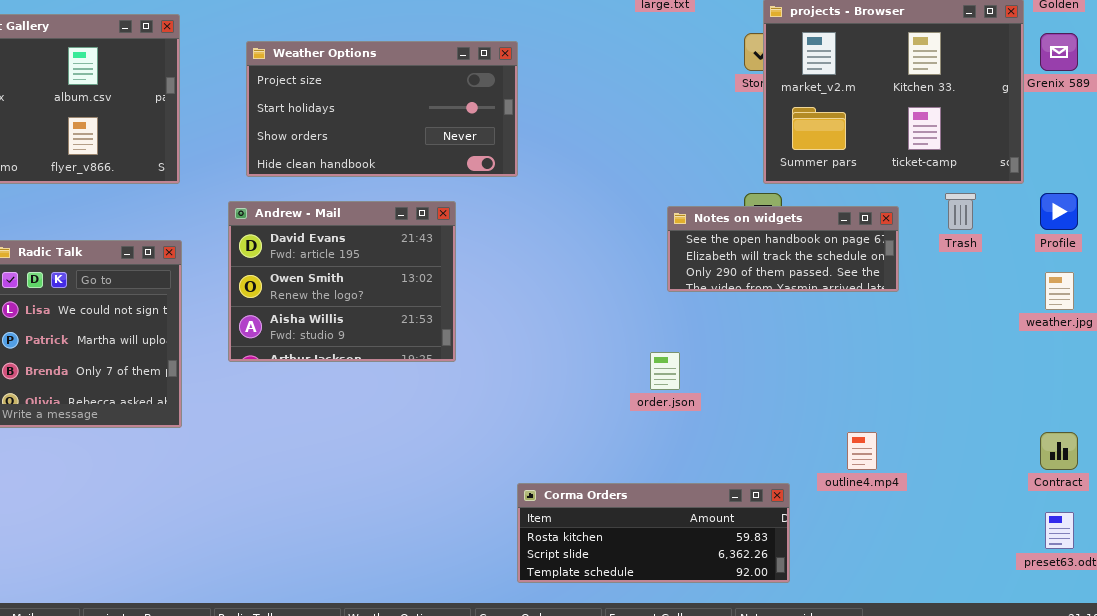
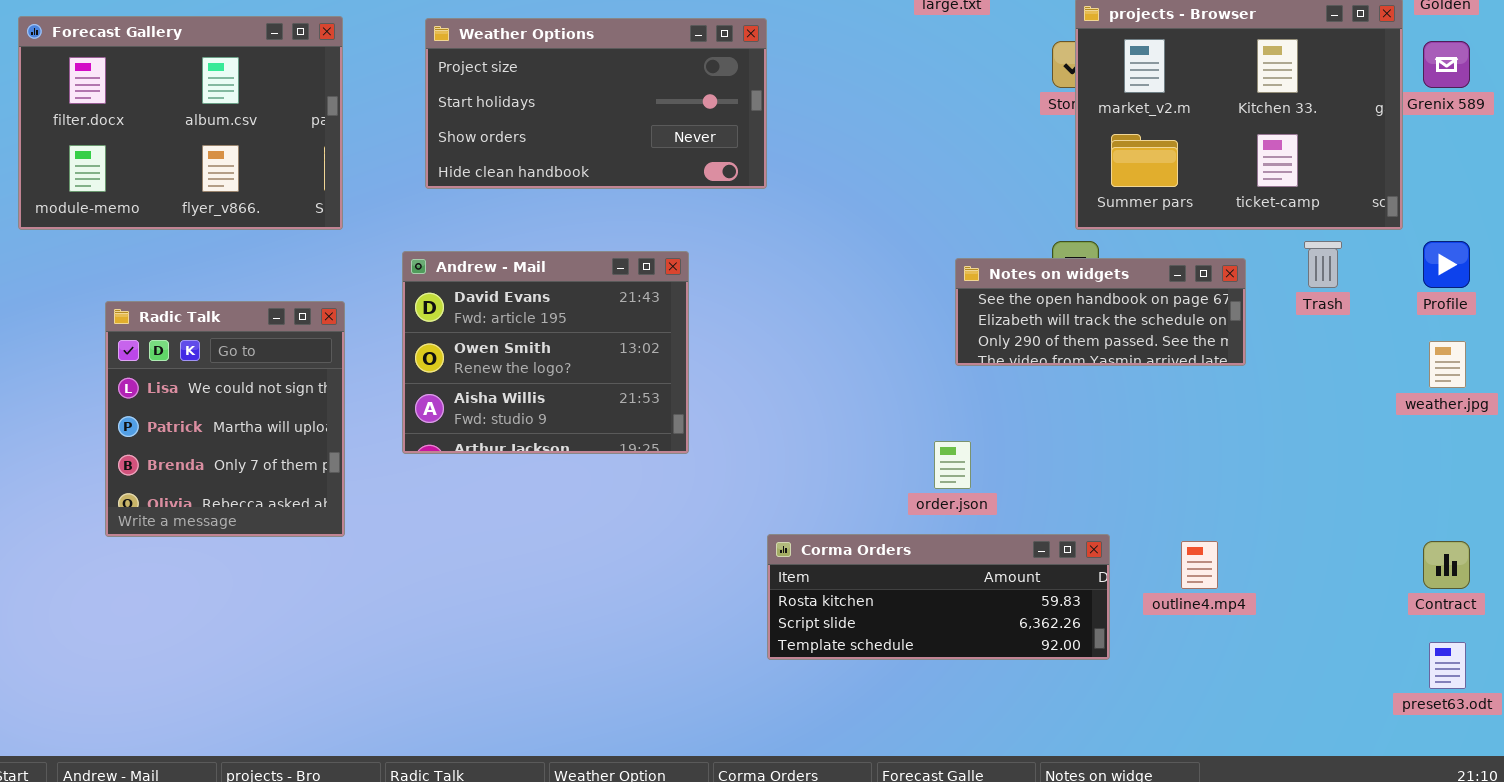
Weather Options: [246,41,518,177] -> [425,18,767,189], moved
Corma Orders: [517,483,790,583] -> [767,534,1110,660], moved

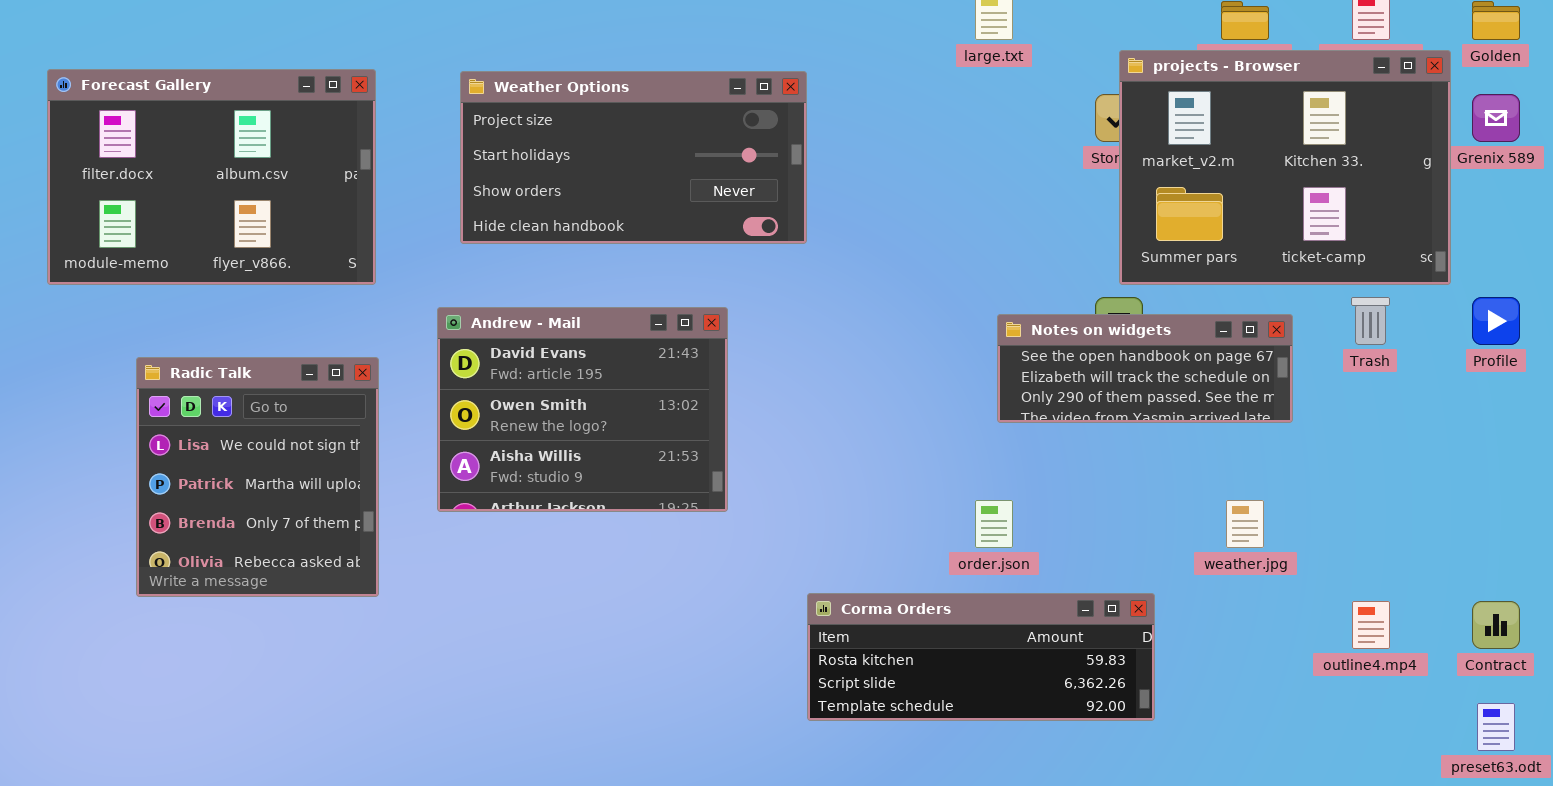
weather.jpg: [1429,341,1466,388] -> [1226,500,1264,548], moved
outline4.mp4: [1181,541,1218,589] -> [1352,601,1390,649], moved

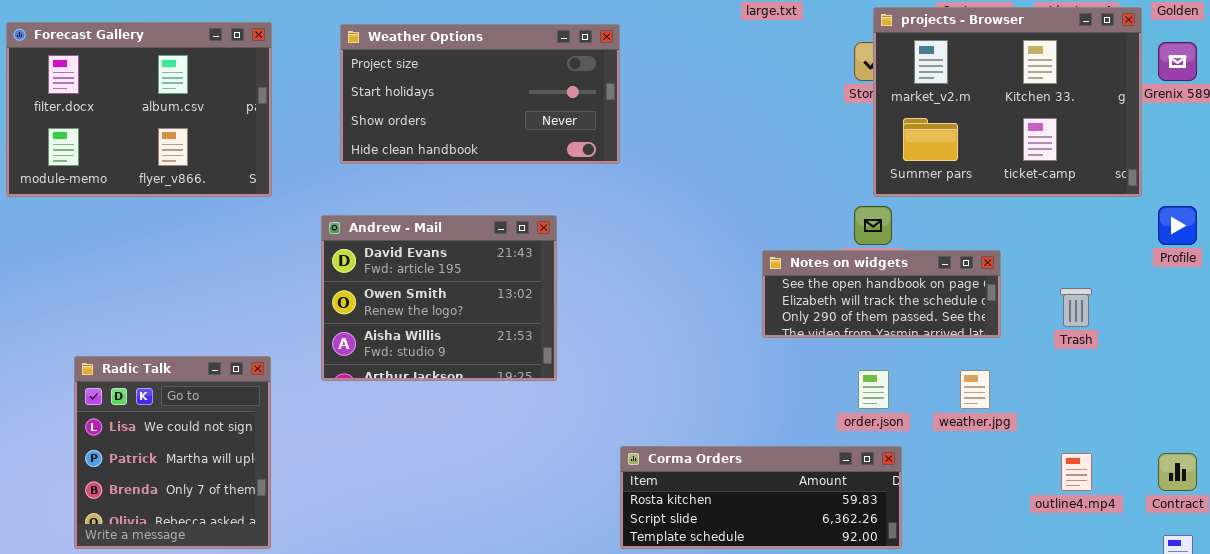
Trash: [1351,297,1390,345] -> [1060,288,1092,327], moved
Notes on widgets: [997,314,1293,423] -> [762,250,1001,338], moved
Radic Talk: [136,357,379,597] -> [74,356,271,549], moved
order.json: [975,500,1013,548] -> [858,370,889,409], moved

